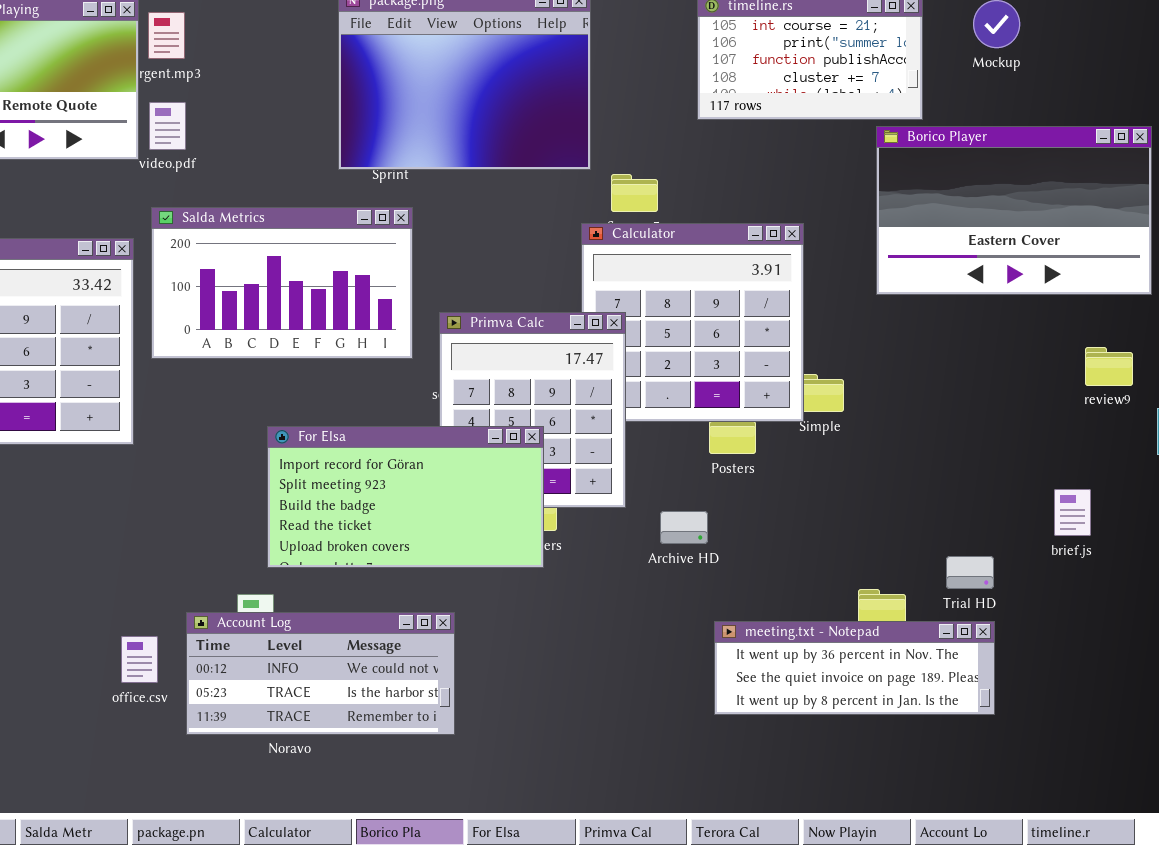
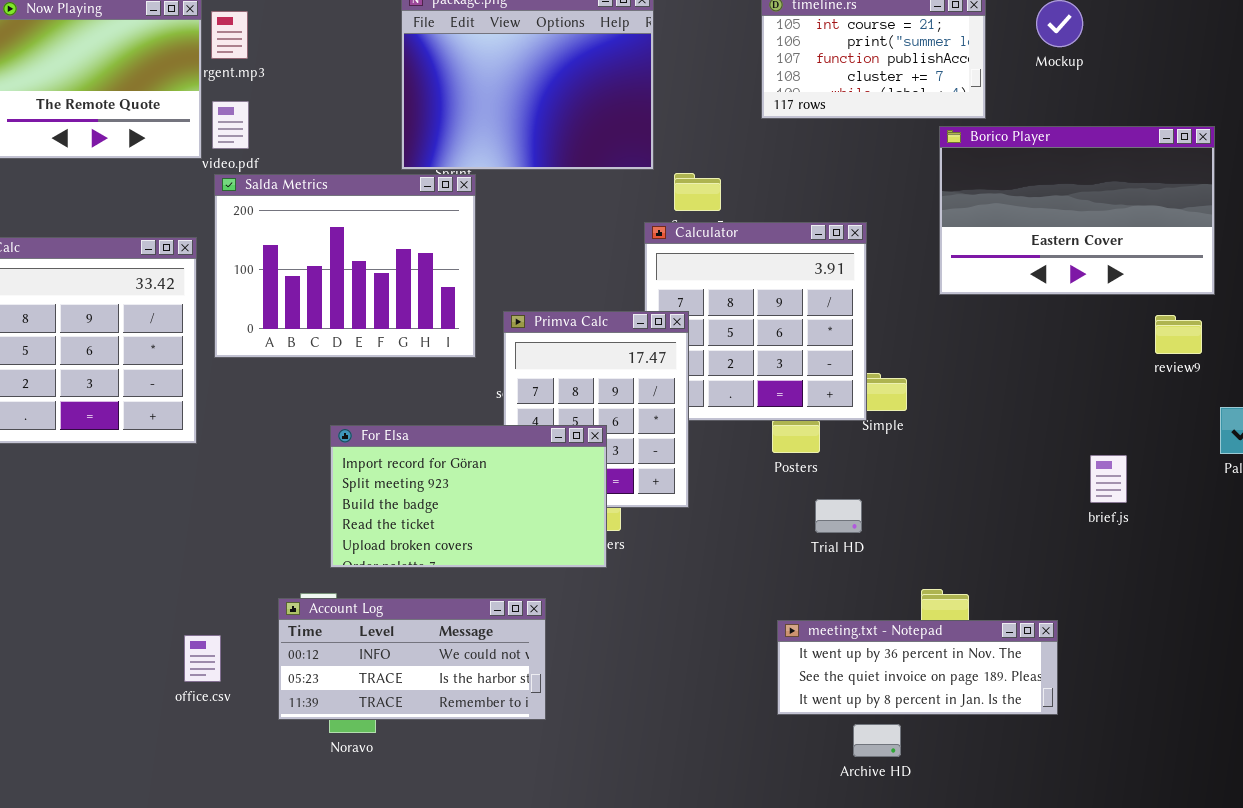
Salda Metrics: [151,207,413,359] -> [214,174,476,358], resized
review9: [1085,347,1133,386] -> [1155,315,1202,354], moved
brief.js: [1054,489,1091,536] -> [1090,455,1127,503], moved
Archive HD: [660,511,708,544] -> [853,724,901,757], moved
Trial HD: [946,556,994,589] -> [815,499,862,533], moved
Account Log: [186,612,455,735] -> [278,598,546,720], moved

